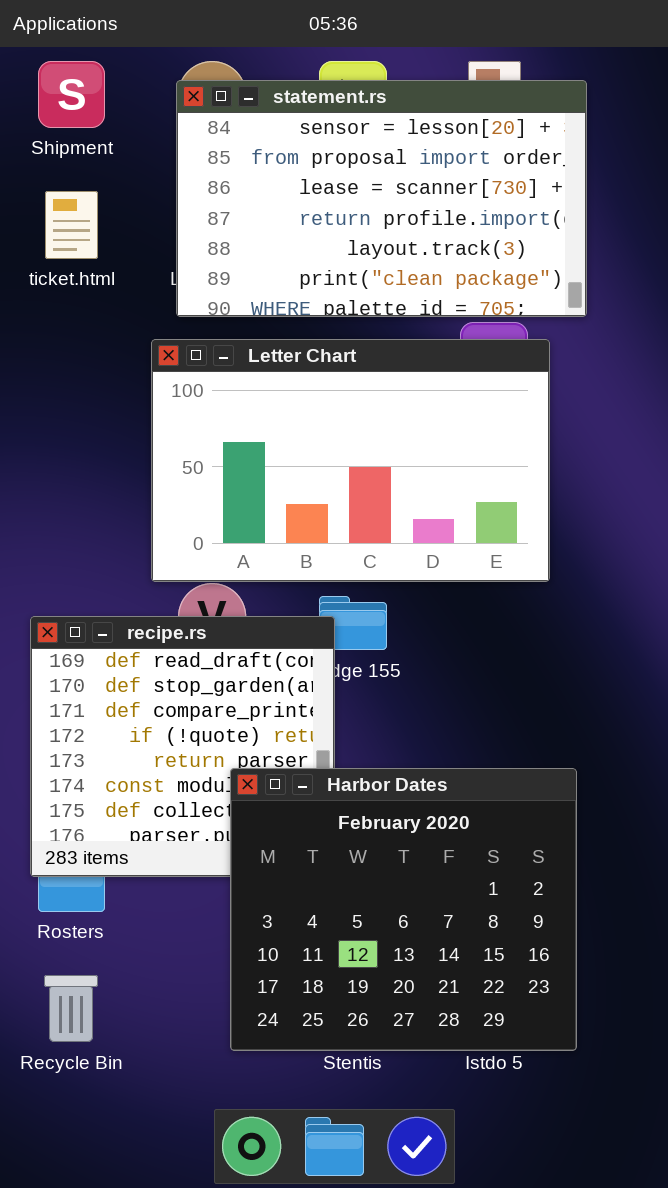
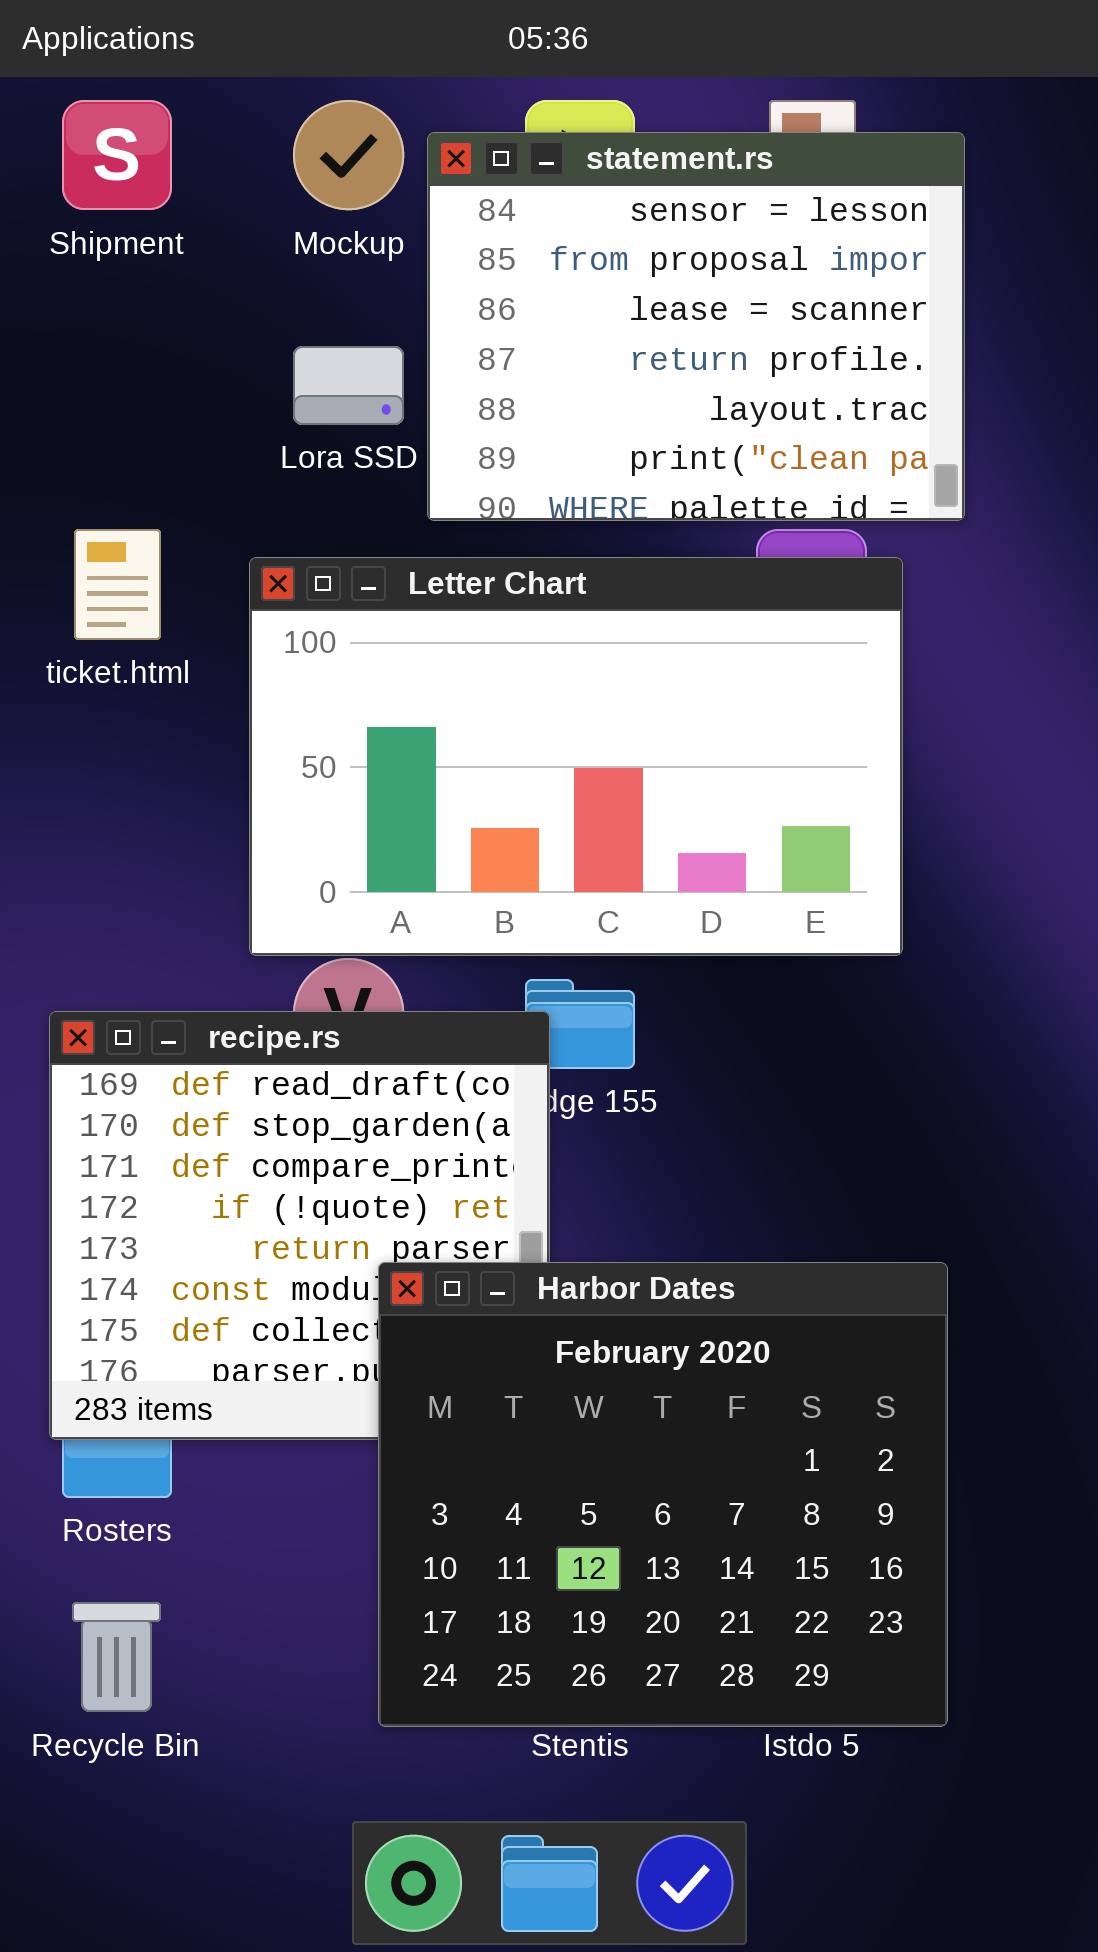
statement.rs: [176,80,587,317] -> [427,132,965,521], resized
ticket.html: [45,191,98,259] -> [74,529,161,640], moved

